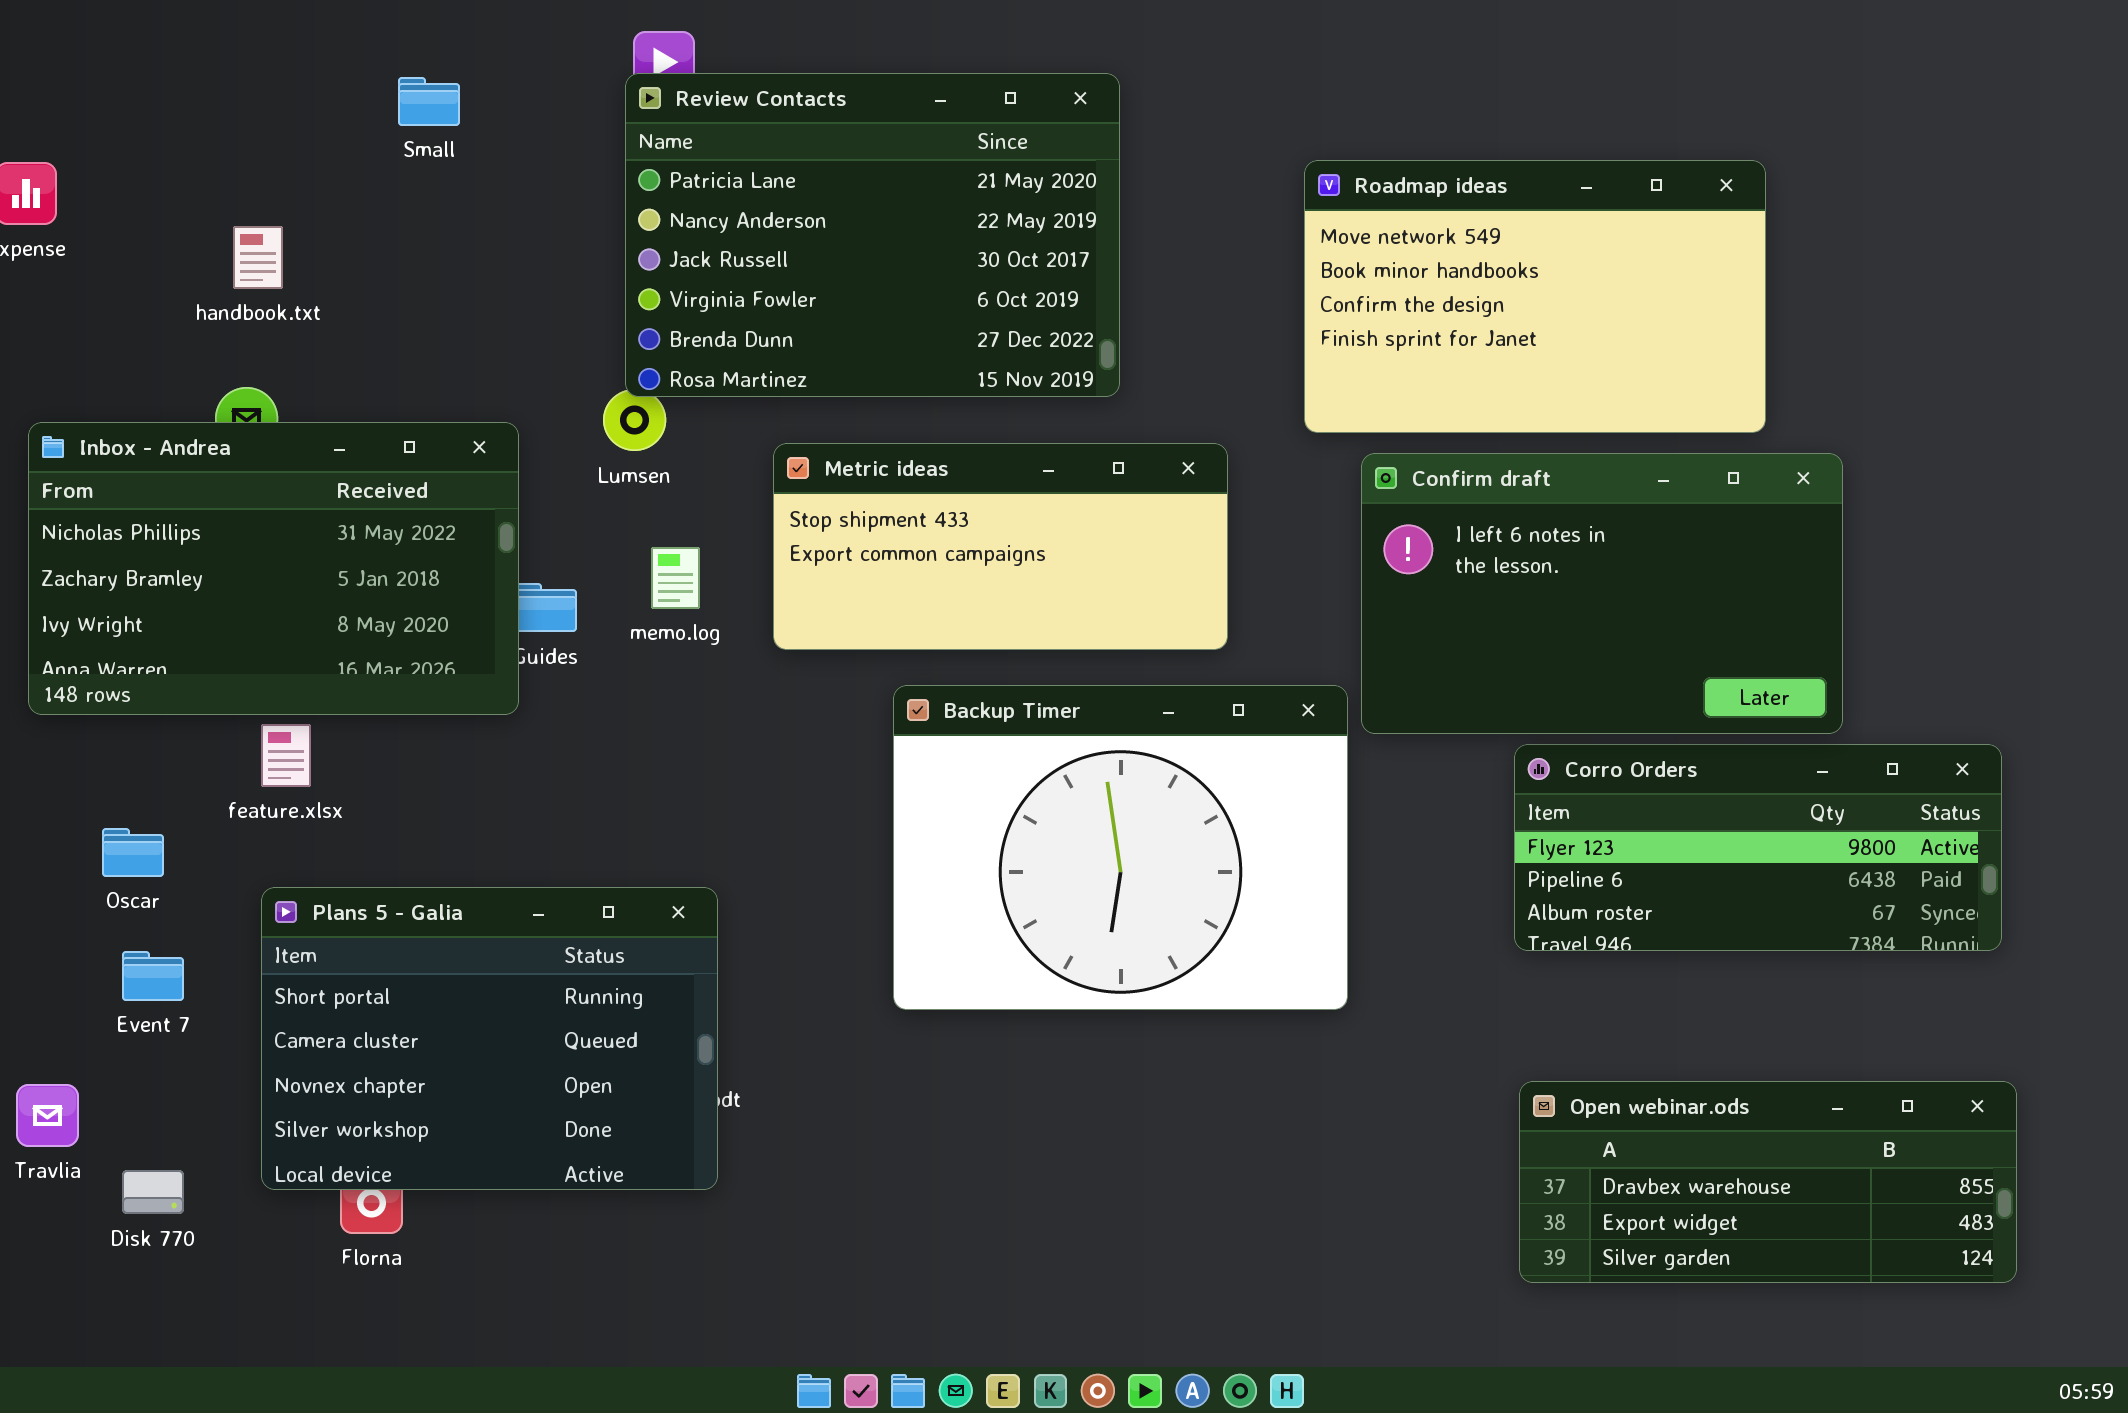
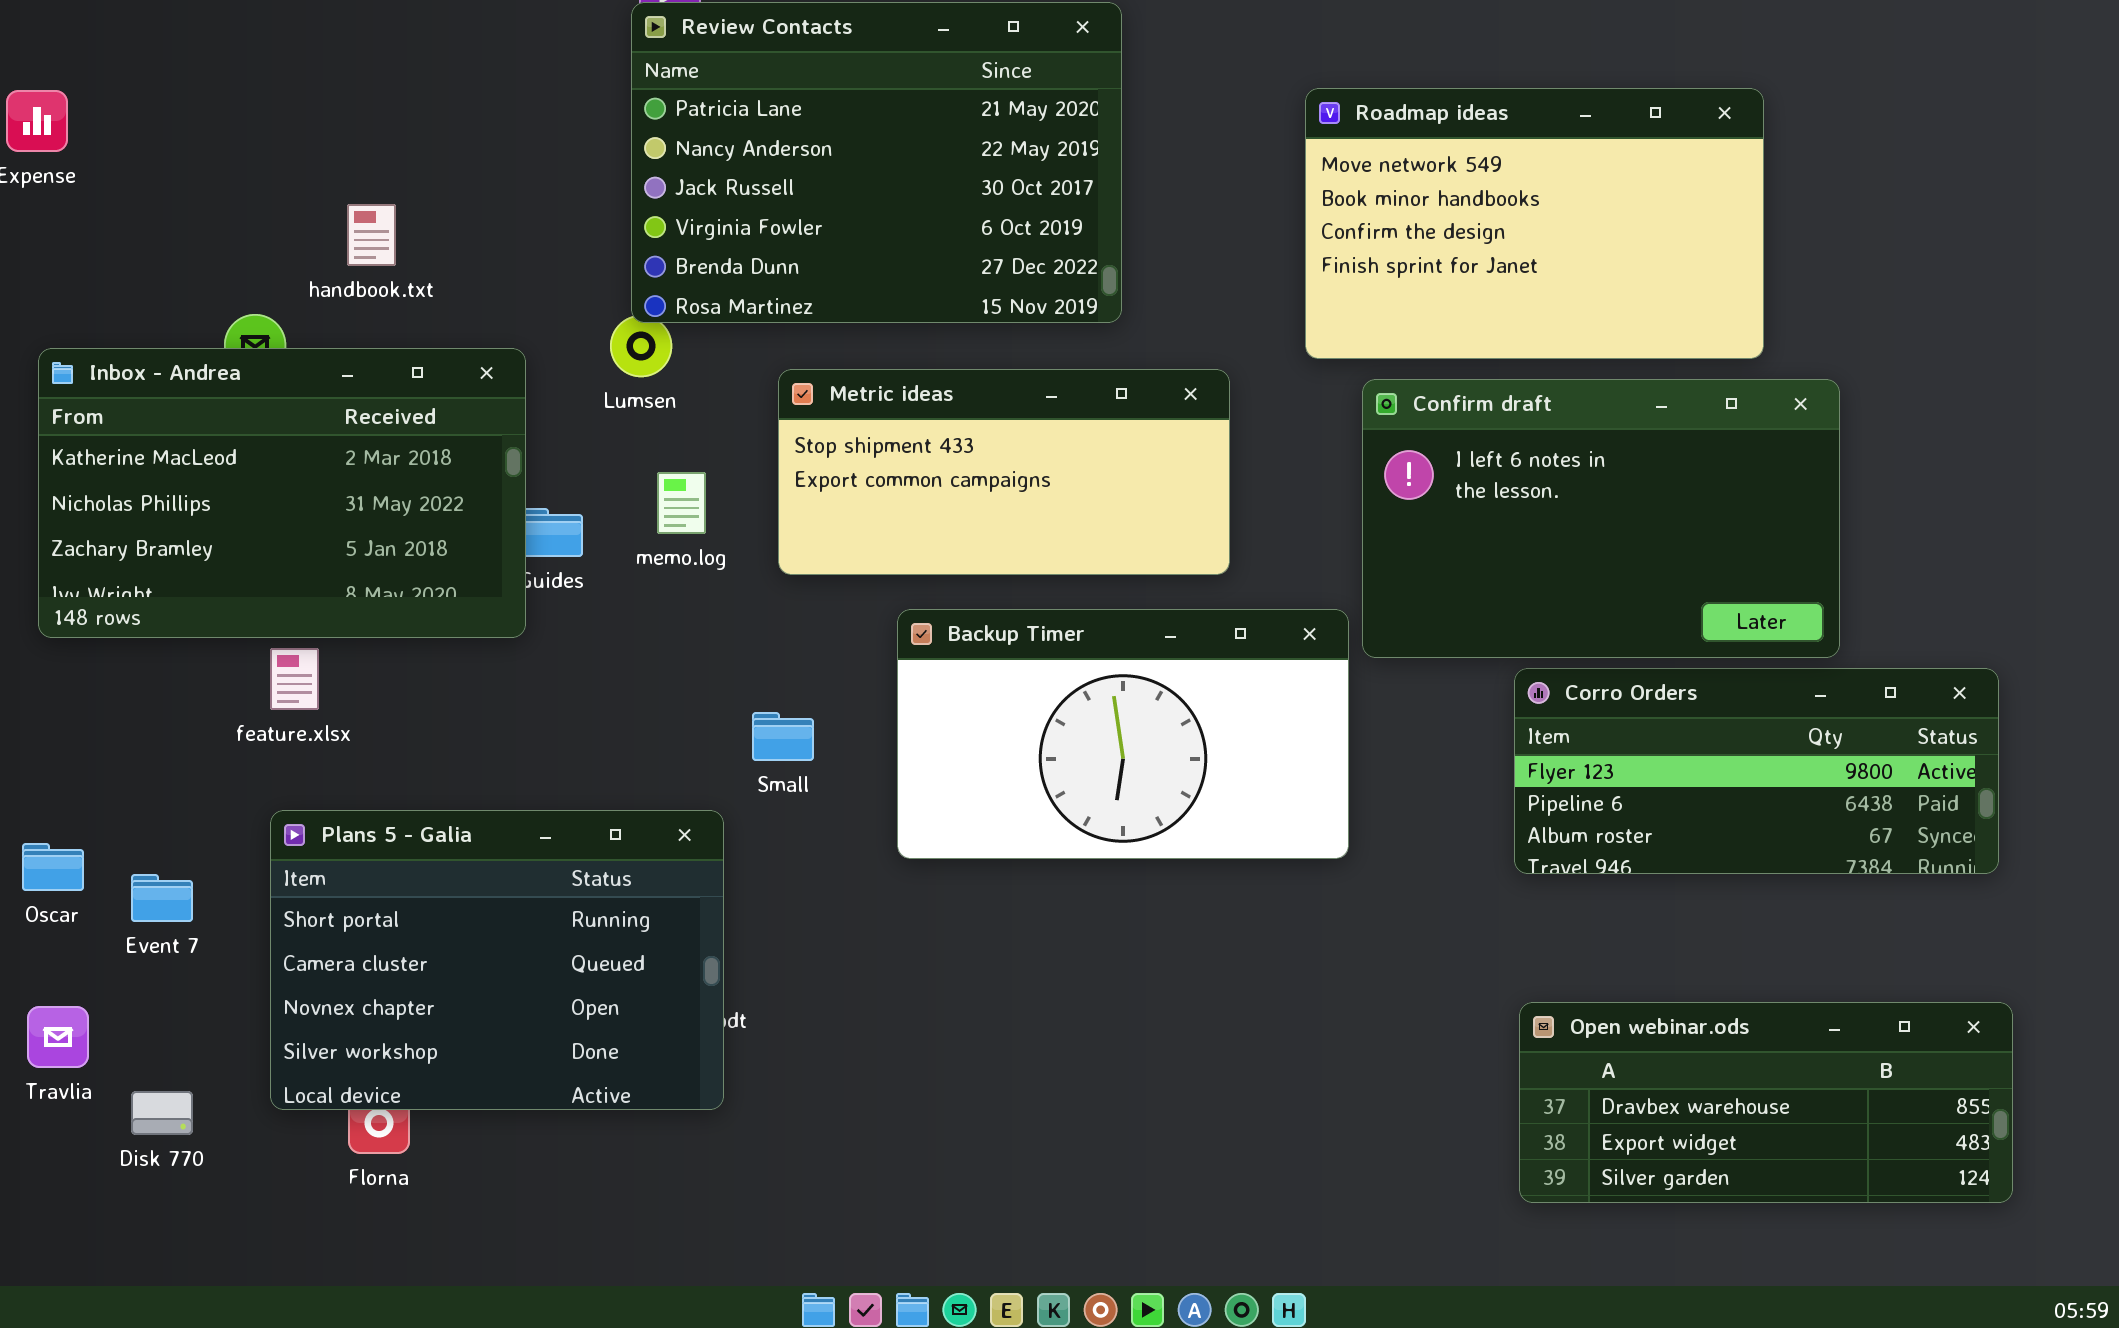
Small: [398,77,460,126] -> [752,712,814,761], moved
handbook.txt: [233,226,283,289] -> [347,204,396,266], moved
Inbox - Andrea: [28,422,519,715] -> [38,348,526,638], scrolled up 1 row
Backup Timer: [893,685,1348,1010] -> [897,609,1349,859], resized
Oscar: [102,828,164,877] -> [22,843,84,891], moved

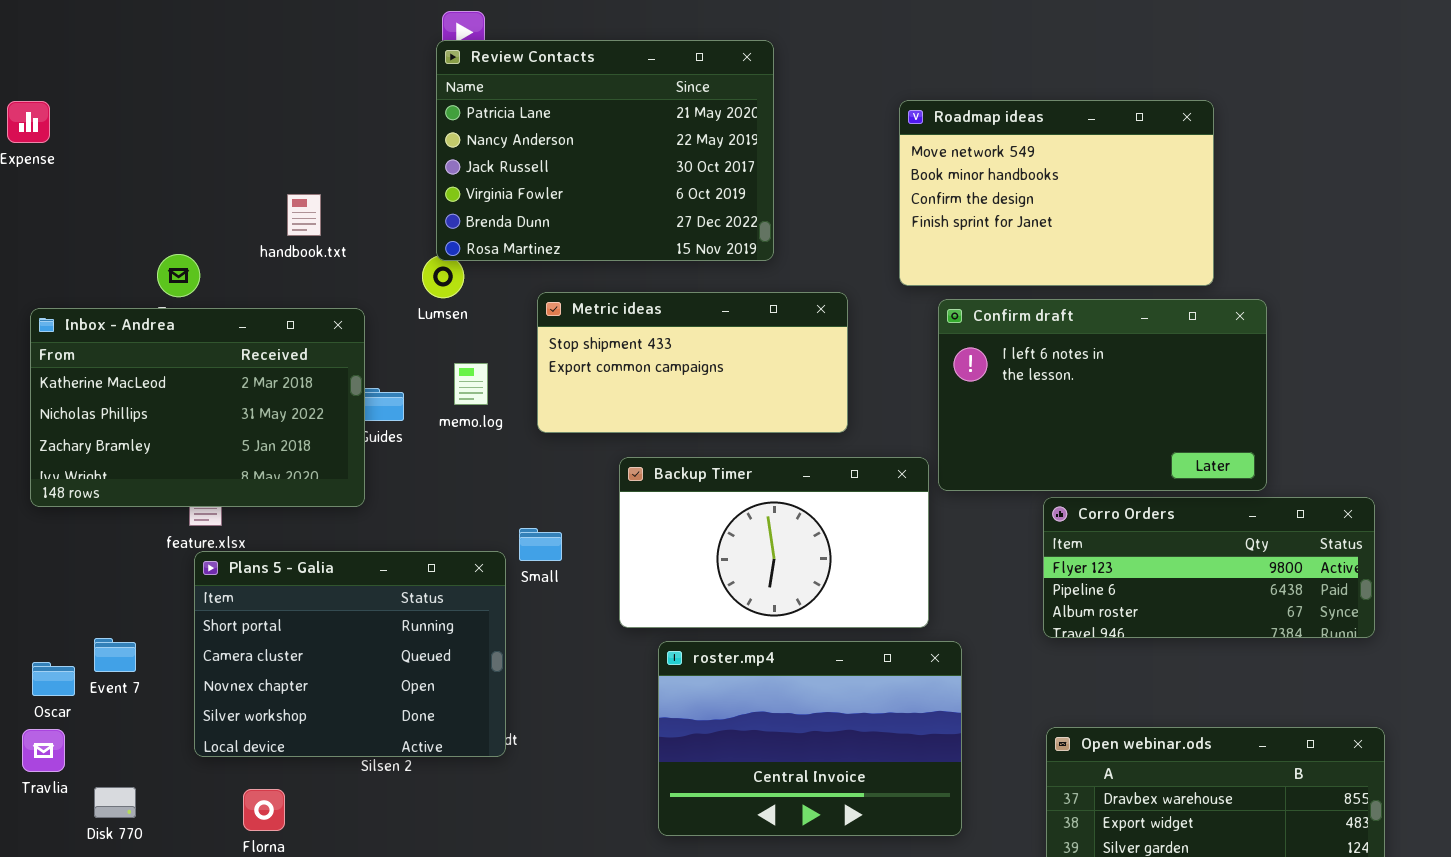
handbook.txt: [347,204,396,266] -> [287,194,321,236], moved
Inbox - Andrea: [38,348,526,638] -> [30,308,365,507], moved
Plans 5 - Galia: [270,810,724,1110] -> [194,551,506,757], moved
Oscar: [22,843,84,891] -> [32,662,75,696], moved
roster.mp4: none -> [658,641,962,836], opened

